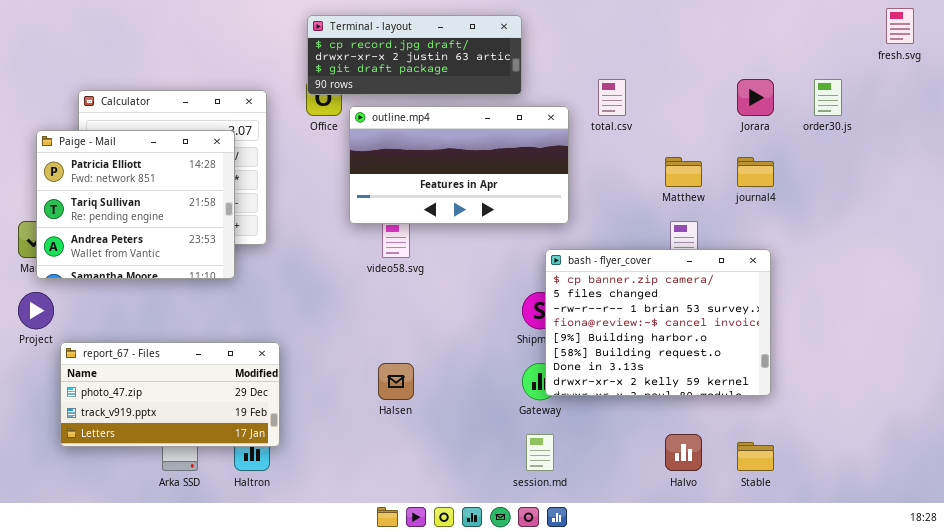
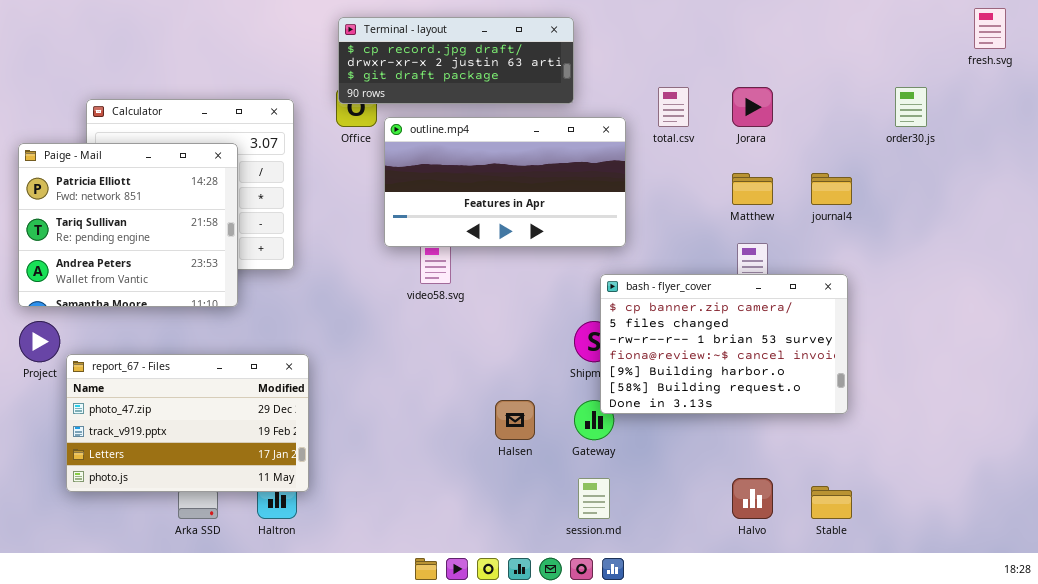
Jorara: [737,79,774,116] -> [732,87,773,127], moved
Paige - Mail: [36,130,235,279] -> [18,143,238,307], moved
bash - flyer_cover: [545,249,771,396] -> [600,274,848,414], resized
report_67 - Files: [60,342,280,447] -> [66,354,309,492], resized
Halsen: [378,363,414,400] -> [495,400,535,440], moved

